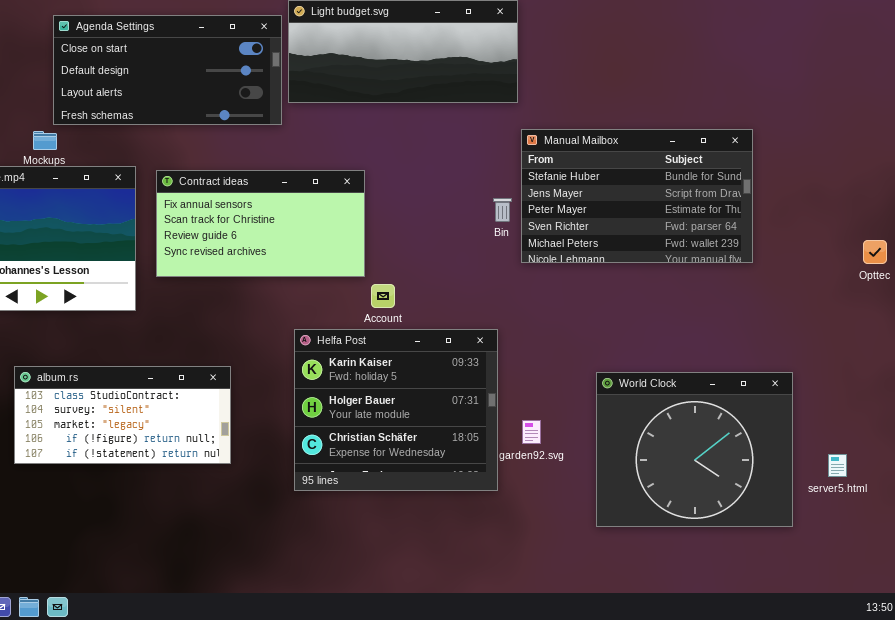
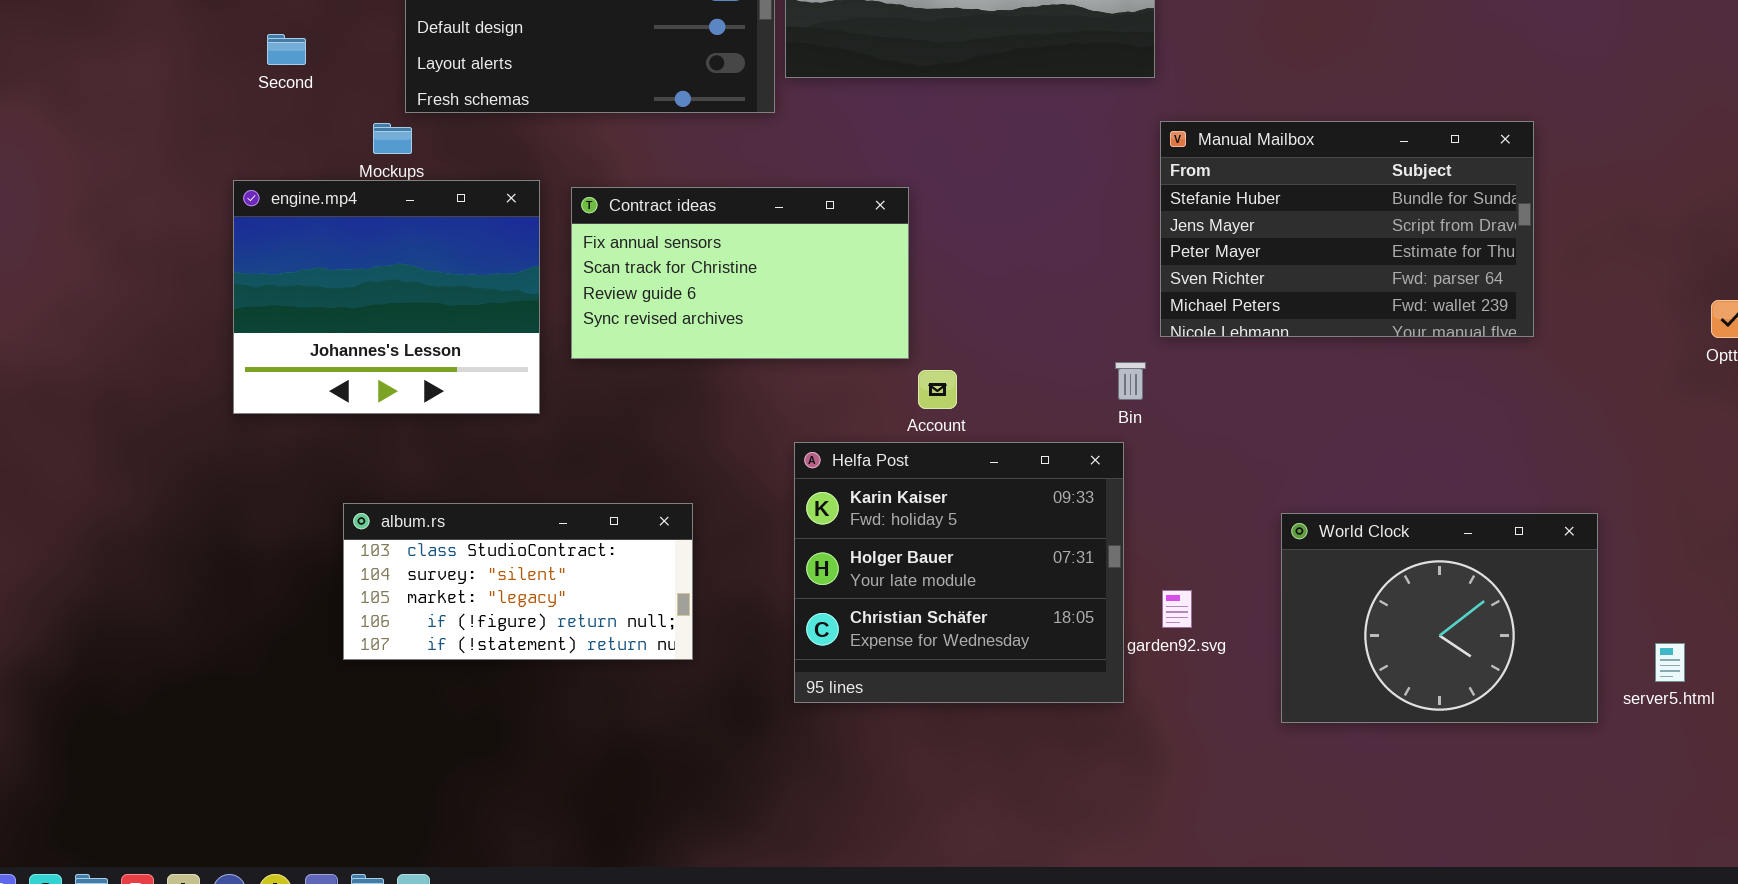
Bin: [493,198,512,222] -> [1115,362,1146,400], moved
World Clock: [596,372,793,527] -> [1281,513,1598,723], resized

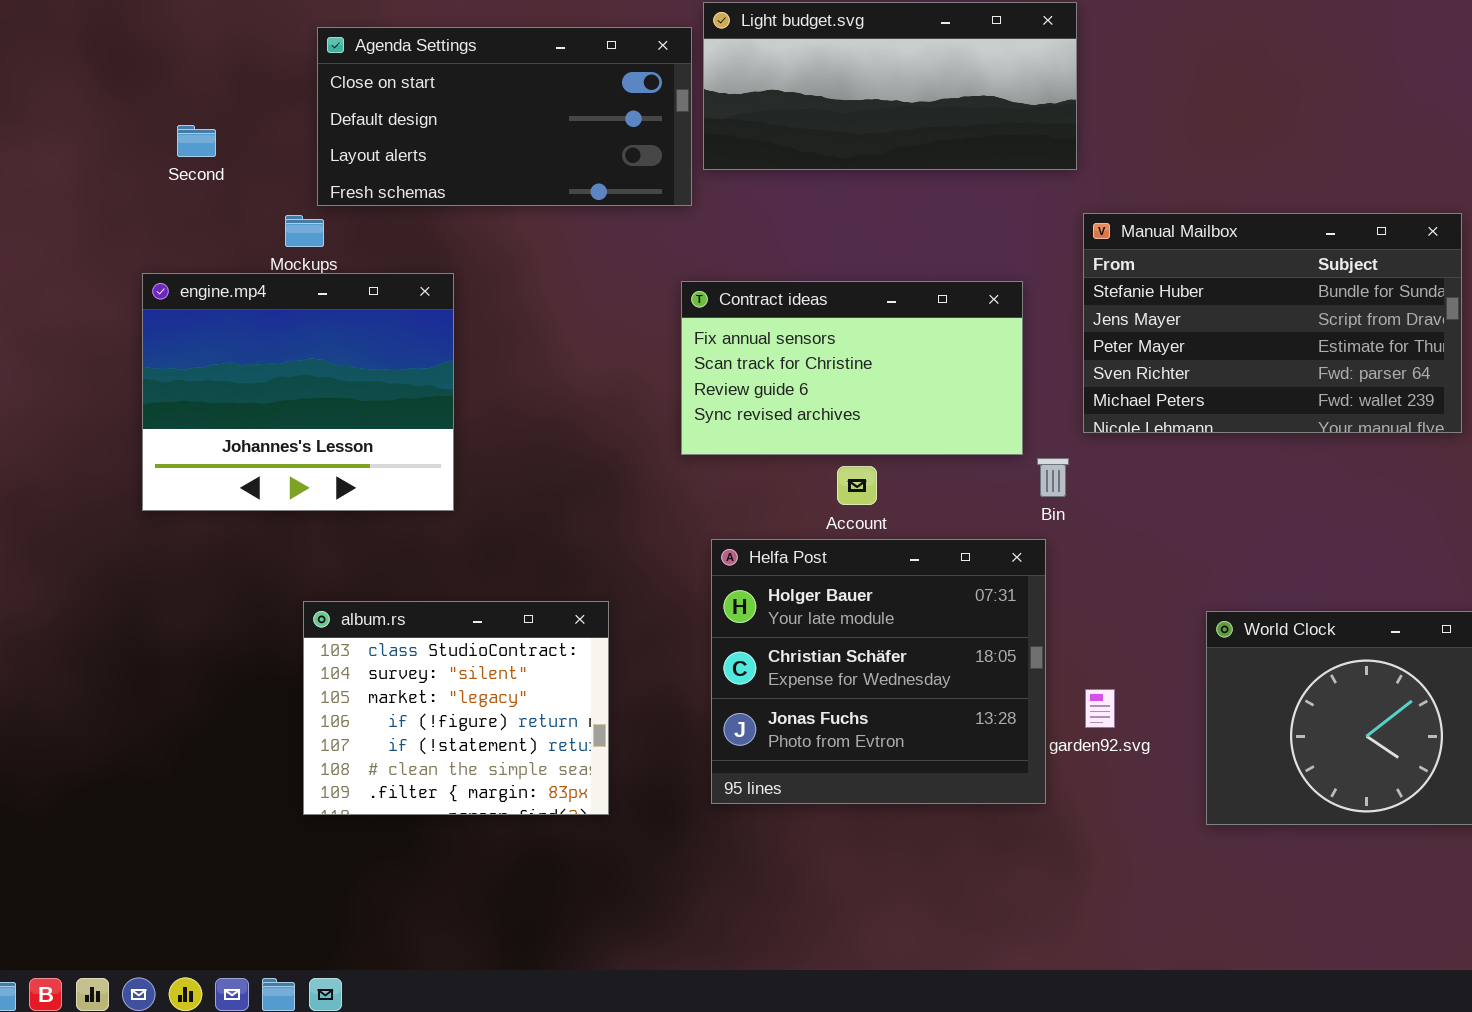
Contract ideas: [571,187,909,359] -> [681,281,1023,455], moved
Helfa Post: [794,442,1124,703] -> [711,539,1046,804], scrolled down 1 row
album.rs: [343,503,693,660] -> [303,601,609,815], resized

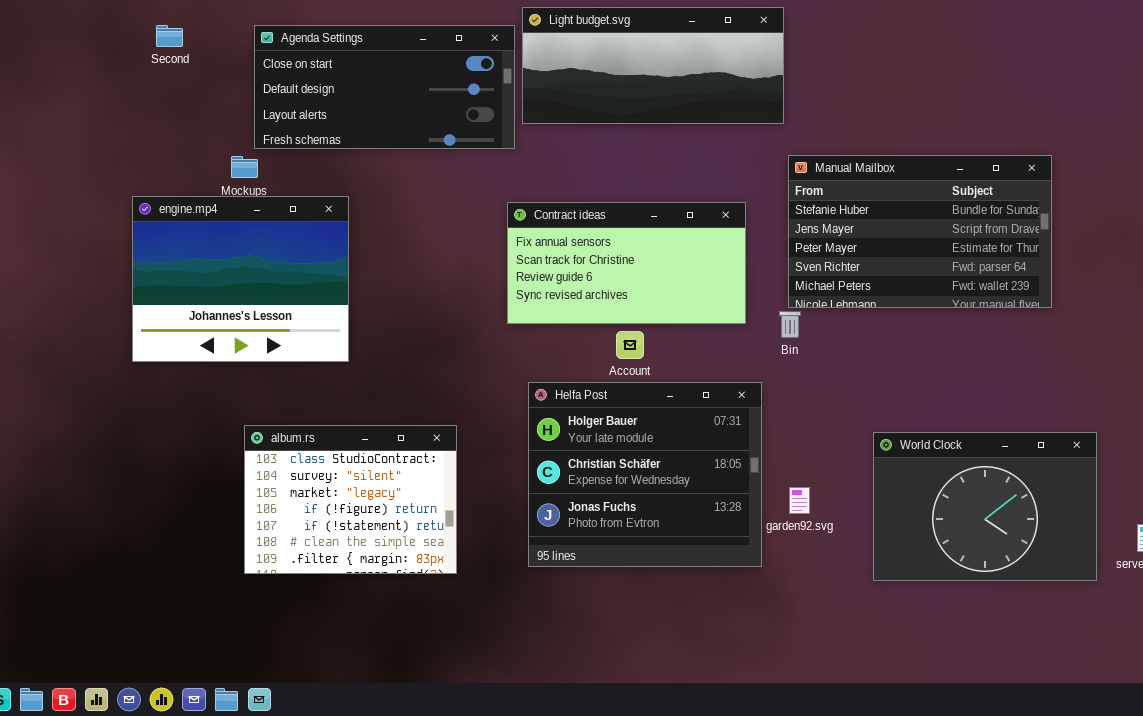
Second: [177,125,216,157] -> [156,25,183,47], moved
Bin: [1037,458,1069,497] -> [779,311,801,338], moved

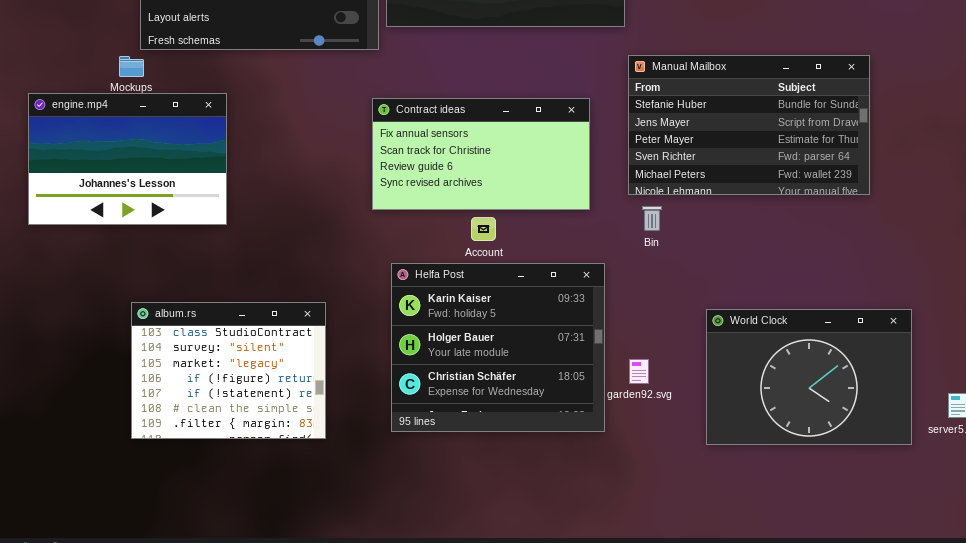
engine.mp4: [132,196,349,362] -> [28,93,227,225], resized
Bin: [779,311,801,338] -> [642,206,662,231], moved
Helfa Post: [528,382,762,567] -> [391,263,605,432], scrolled up 1 row

